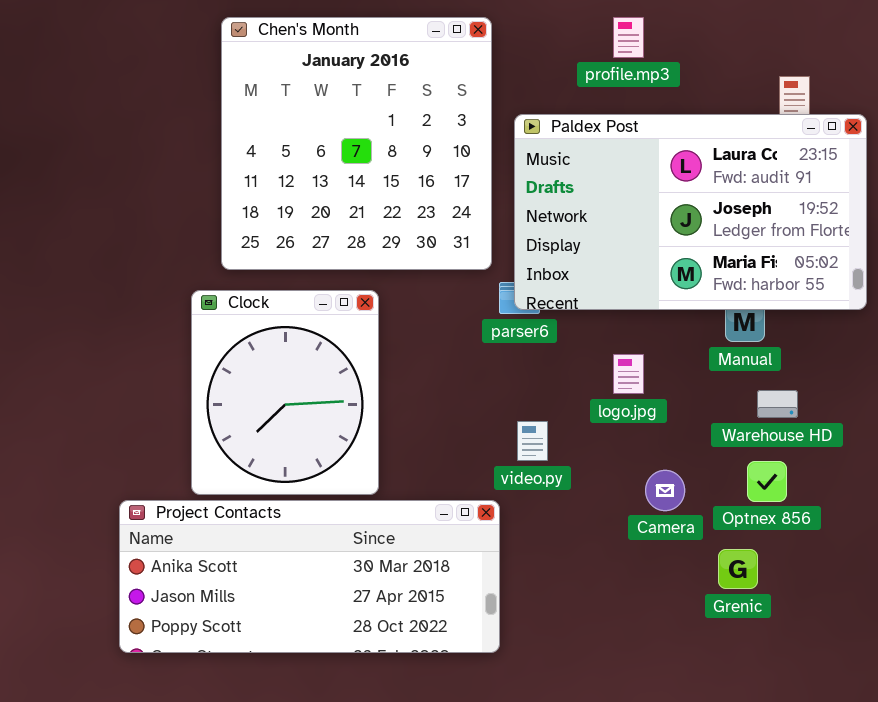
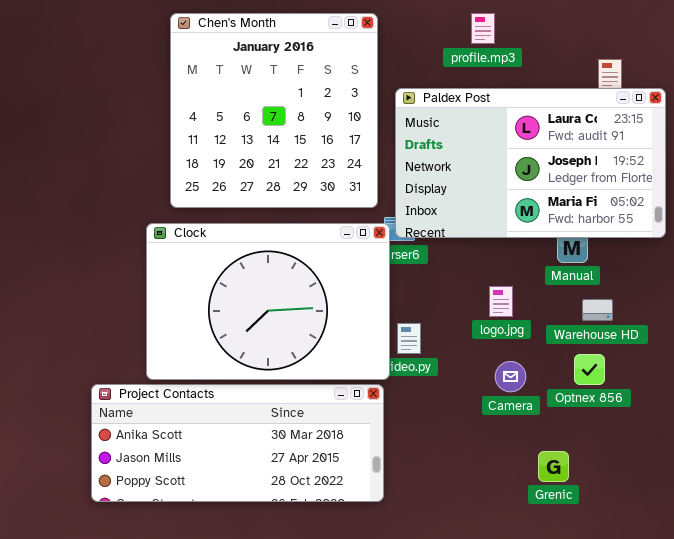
Clock: [191,290,379,495] -> [146,223,390,380], resized
logo.jpg: [613,354,644,394] -> [489,286,513,317], moved
Grenic: [718,549,758,589] -> [538,451,569,482], moved

